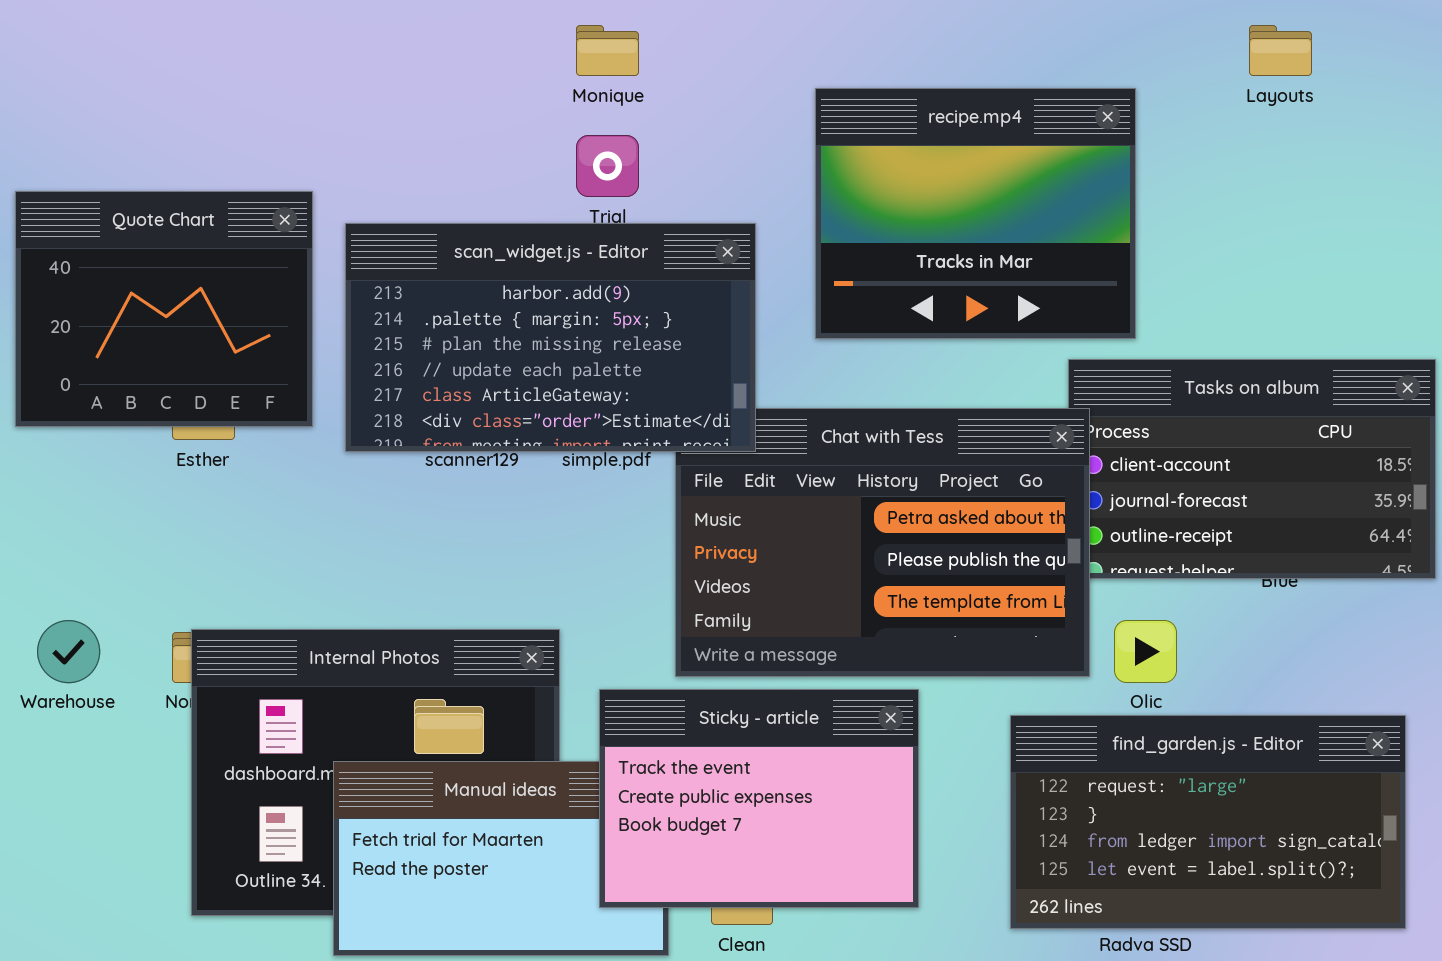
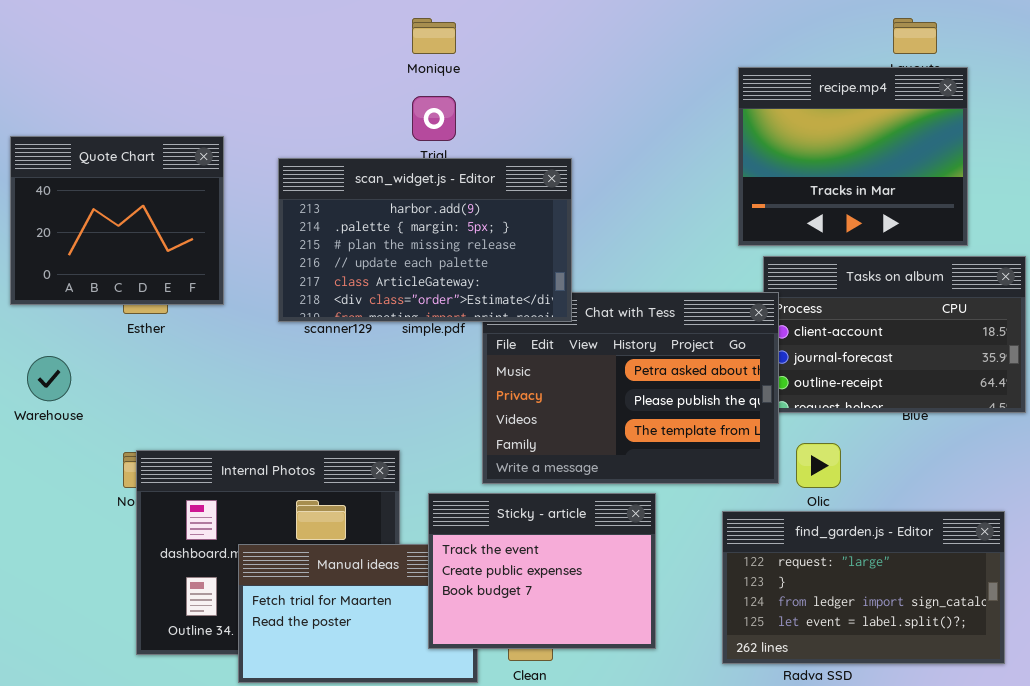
recipe.mp4: [815,88,1136,339] -> [738,67,968,246], moved
scan_widget.js - Editor: [345,223,756,452] -> [278,158,572,322], moved
Warehouse: [37,620,100,683] -> [27,356,71,401], moved

